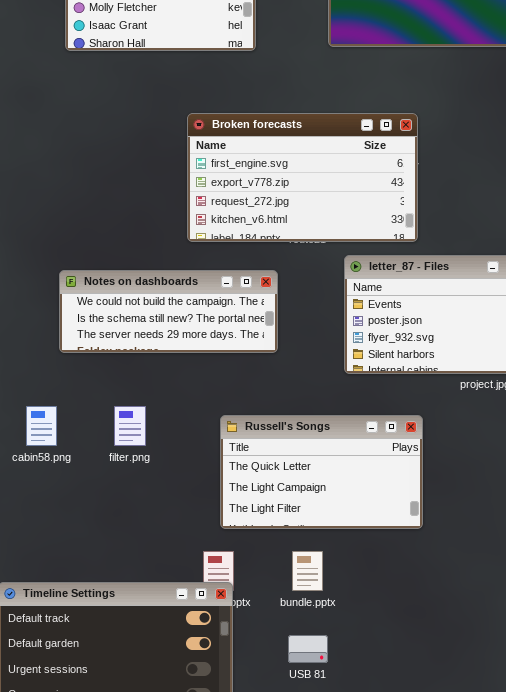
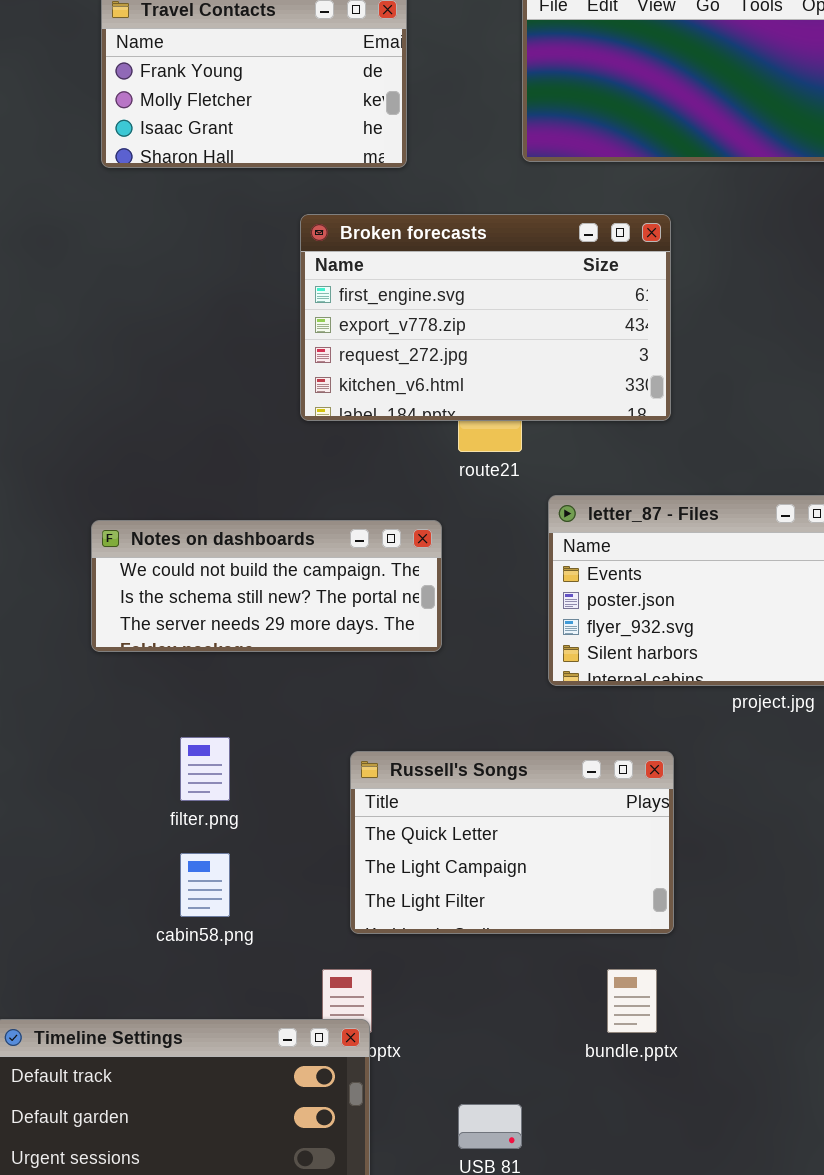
Broken forecasts: [187,113,418,242] -> [300,214,671,421], moved
cabin58.png: [26,406,57,446] -> [180,853,230,917], moved
bundle.pptx: [292,551,323,591] -> [607,969,657,1033], moved

